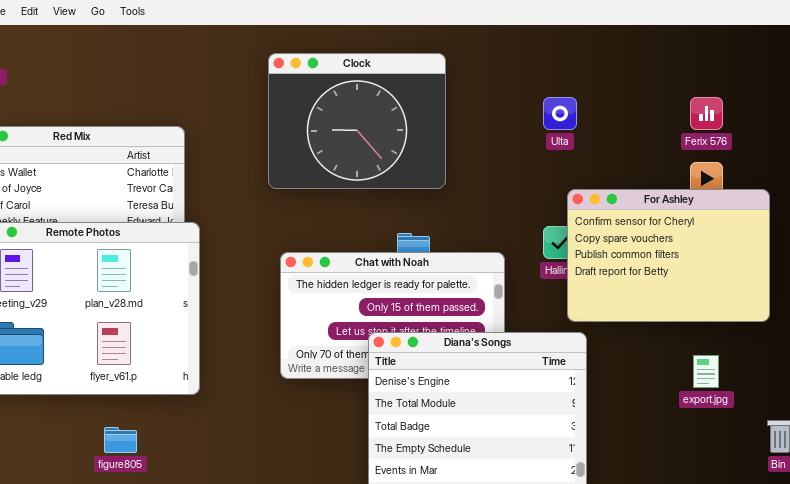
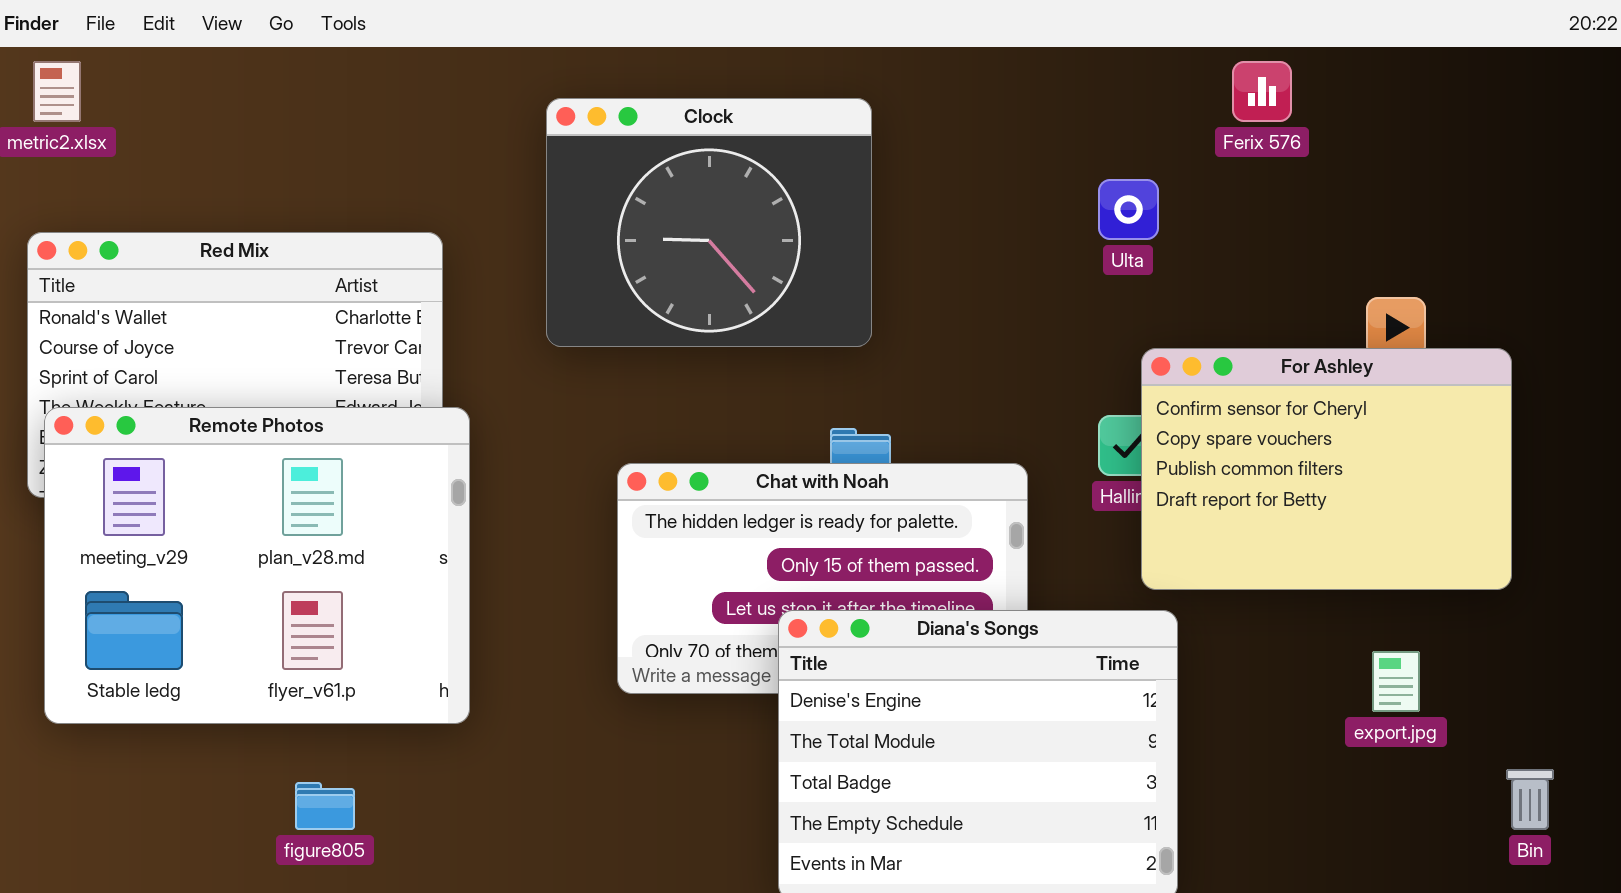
Clock: [268,53,446,189] -> [546,98,872,347], moved
Ferix 576: [690,97,723,130] -> [1232,61,1292,122], moved

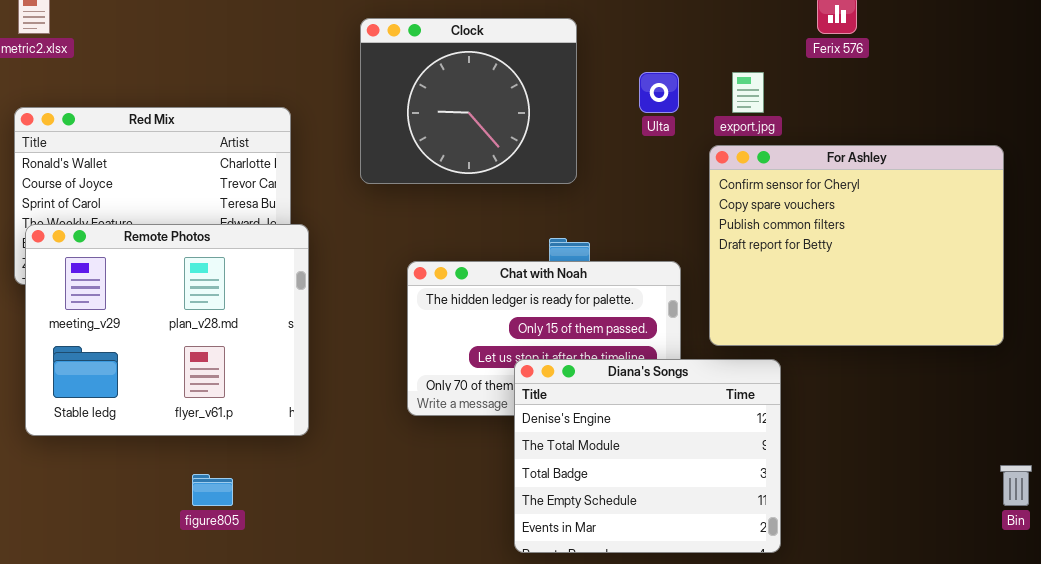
Ulta: [1098,179,1159,240] -> [639,72,679,113], moved
For Ashley: [1141,348,1512,590] -> [709,145,1004,346], resized
export.jpg: [1372,651,1420,712] -> [732,72,764,113], moved

